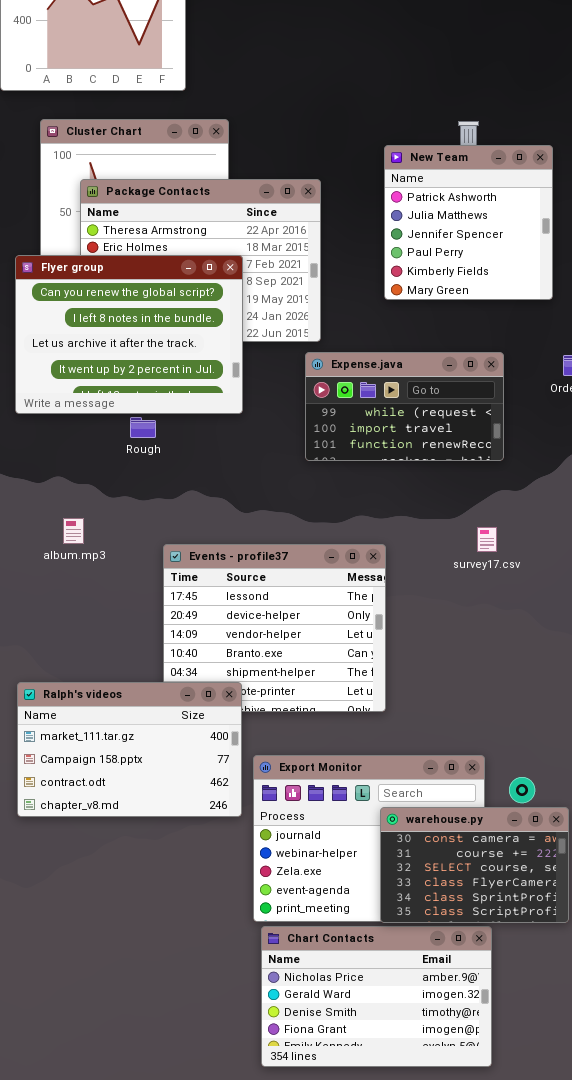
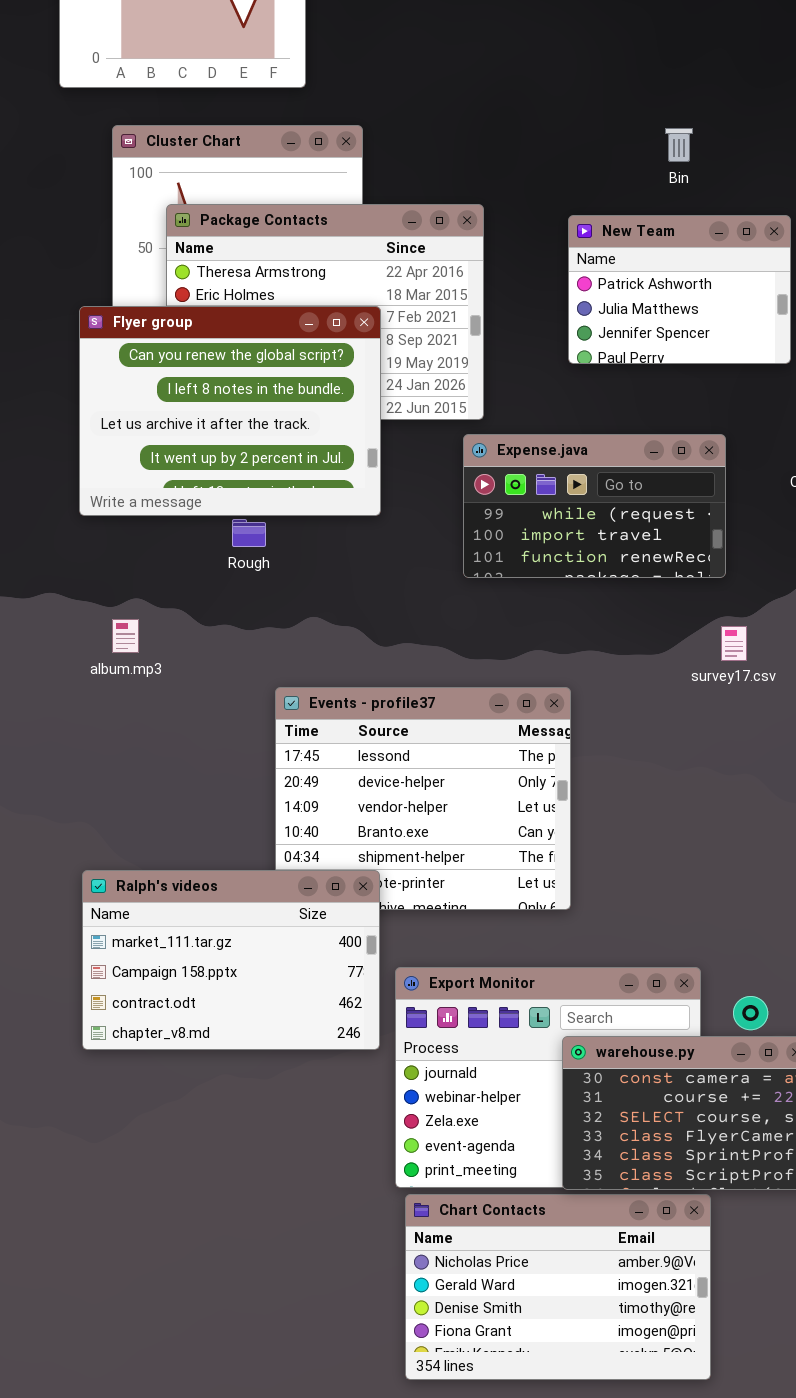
New Team: [384,145,553,300] -> [568,215,791,364], resized
album.mp3: [63,518,84,544] -> [112,619,139,653], moved
survey17.csv: [477,527,497,552] -> [721,626,747,661], moved

